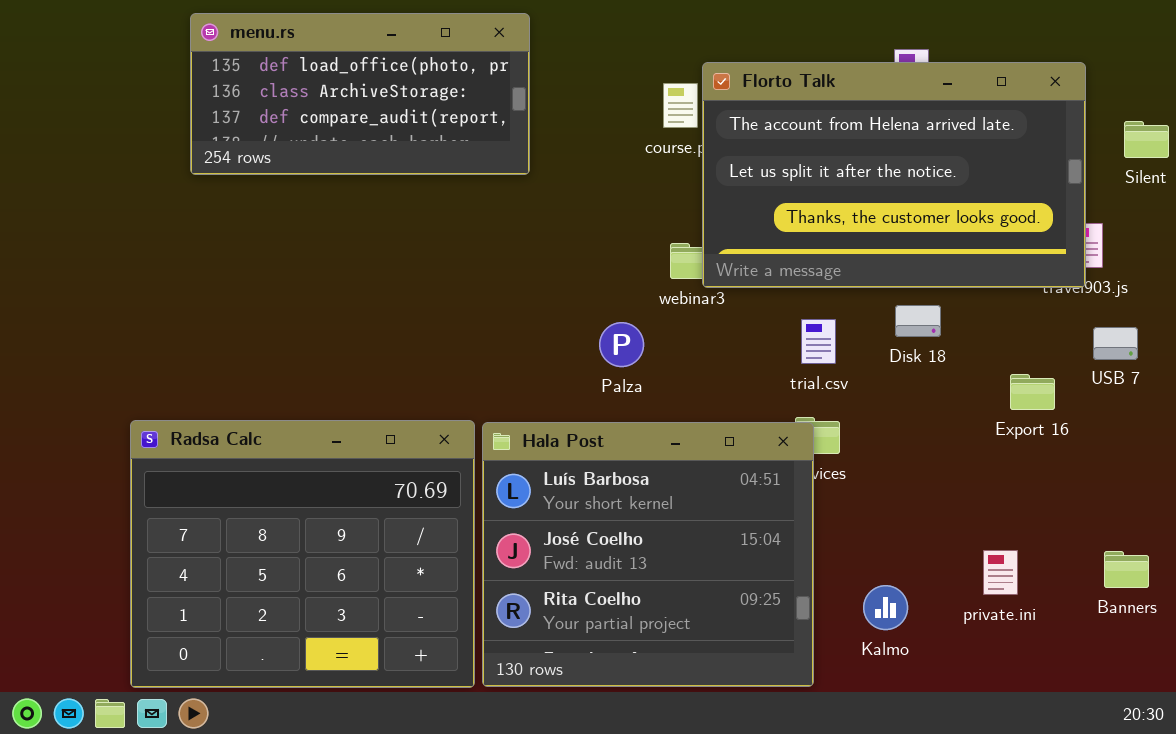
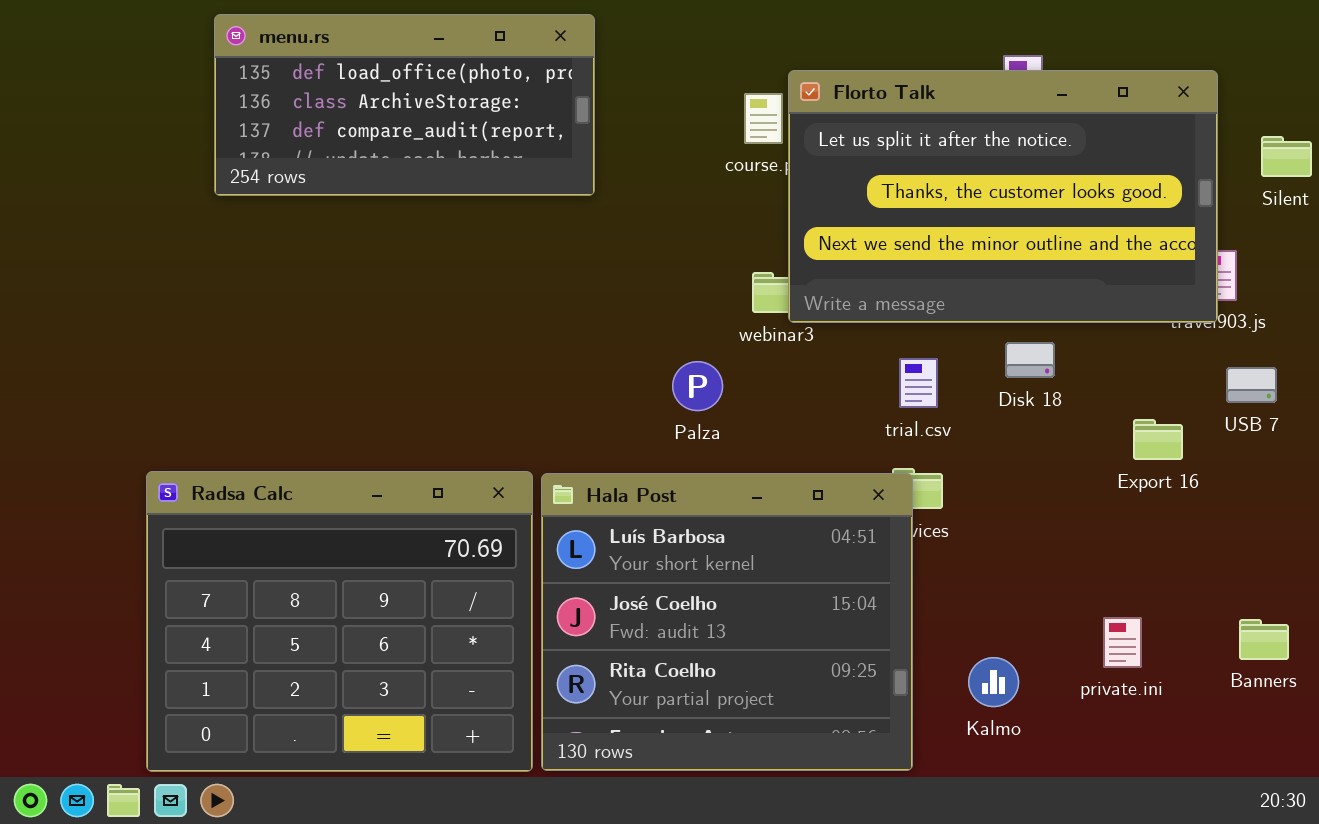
Florto Talk: [702,62,1086,288] -> [788,70,1218,323], scrolled down 1 row

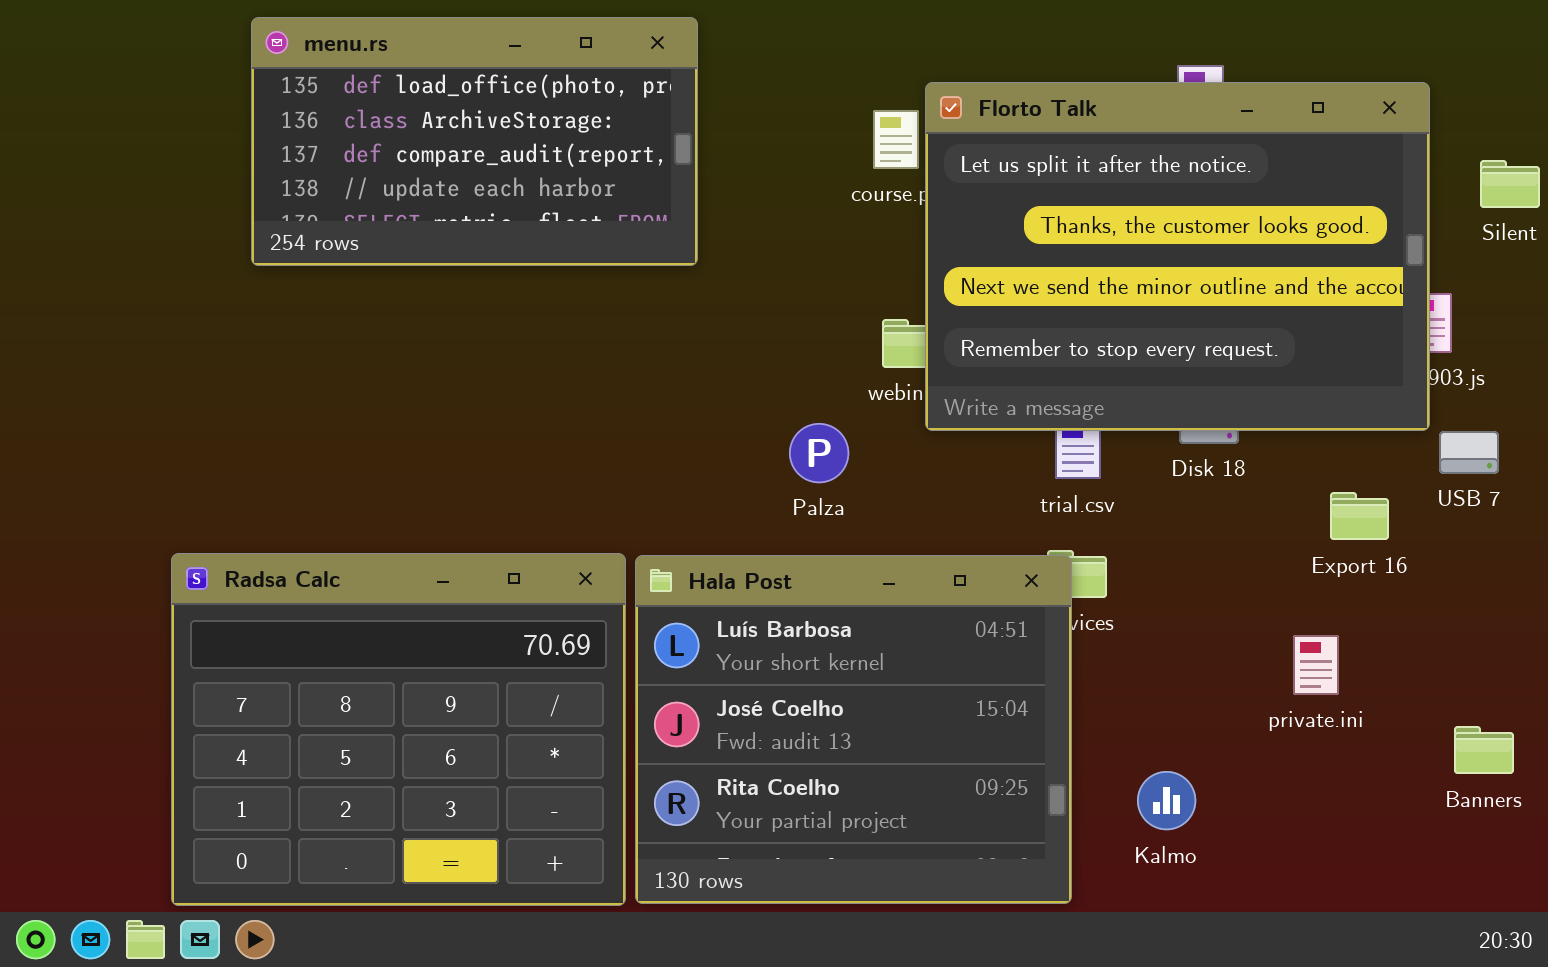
menu.rs: [214,14,595,196] -> [251,17,698,266], resized
Florto Talk: [788,70,1218,323] -> [925,82,1430,431], resized
private.ini: [1103,617,1142,668] -> [1293,635,1339,695], moved

